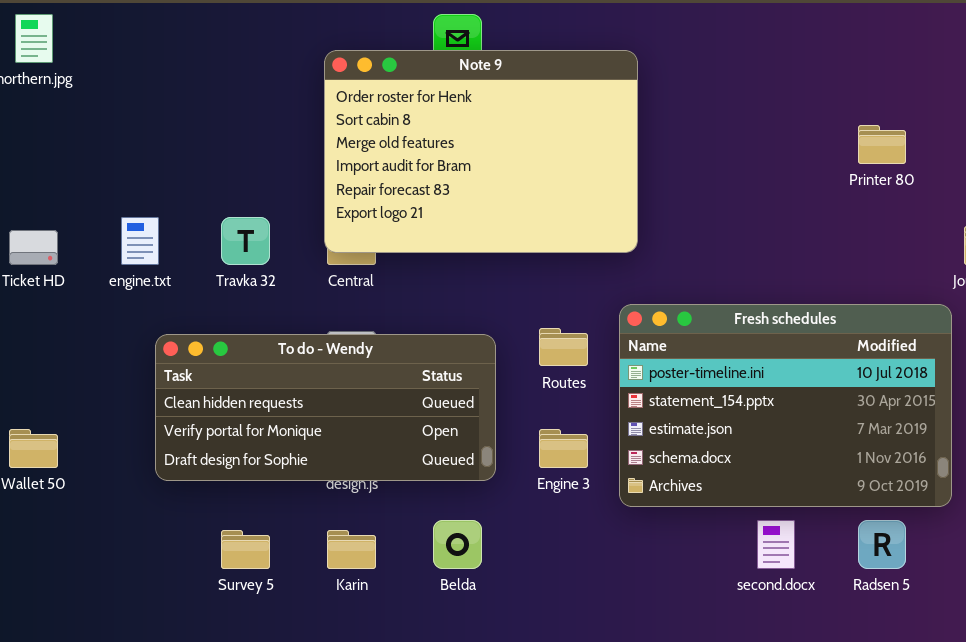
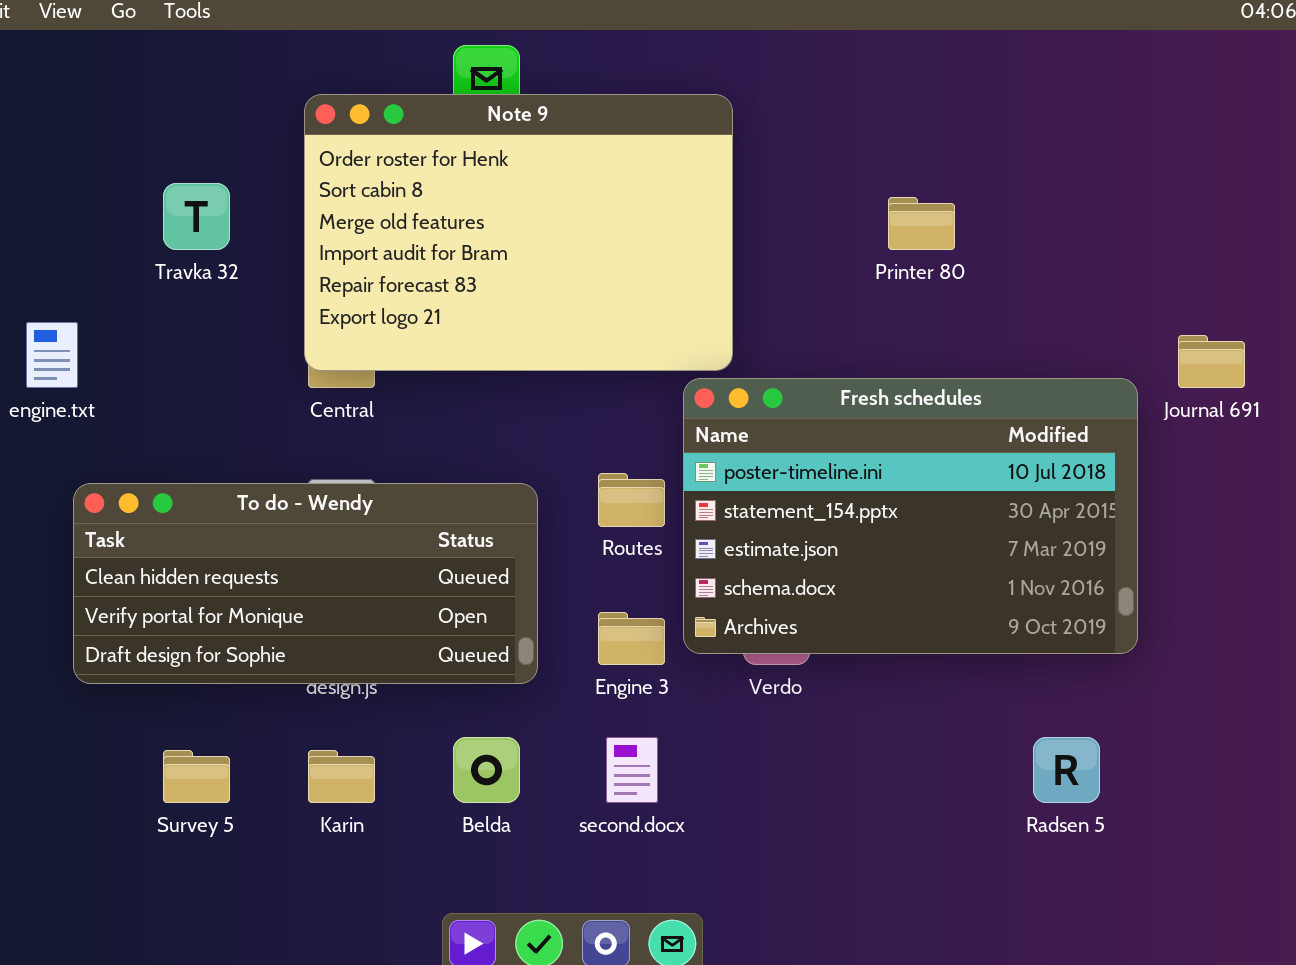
Printer 80: [858,125,906,164] -> [888,197,955,250], moved
Travka 32: [221,217,270,265] -> [163,183,230,250], moved
Fresh schedules: [619,304,952,507] -> [683,378,1138,654], moved
second.docx: [757,520,795,569] -> [606,737,658,803], moved

